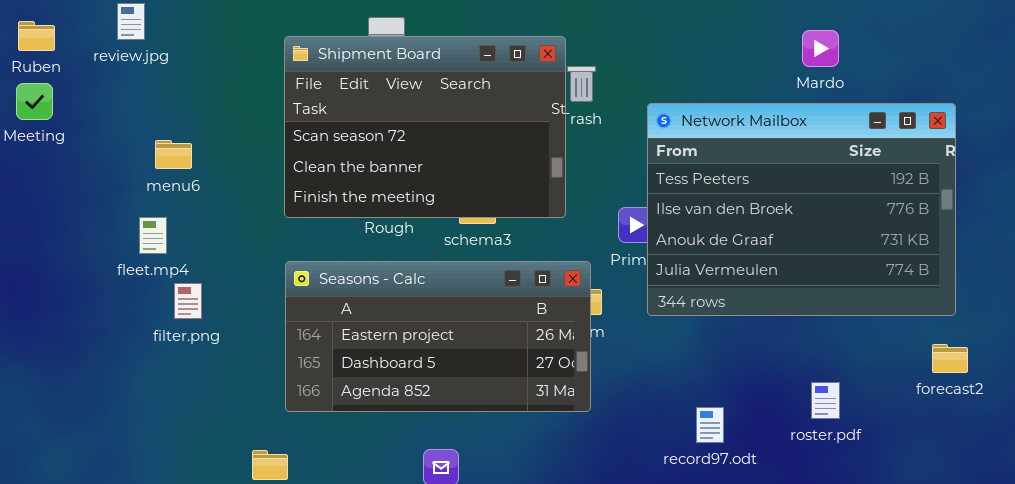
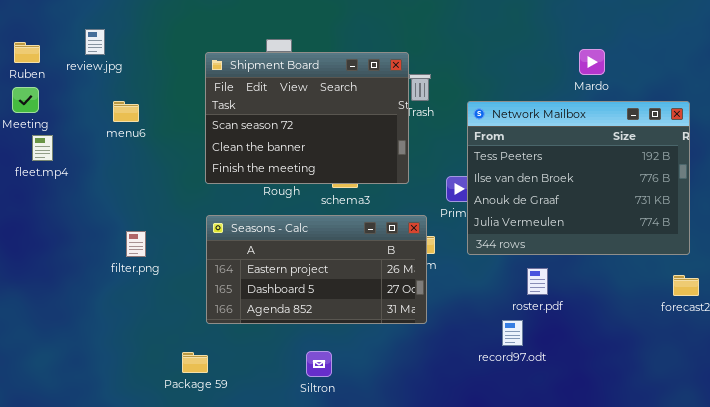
menu6: [155,140,192,169] -> [113,101,139,122], moved
fleet.mp4: [139,217,167,254] -> [32,135,53,161], moved
roster.pdf: [811,382,840,419] -> [527,268,548,295], moved

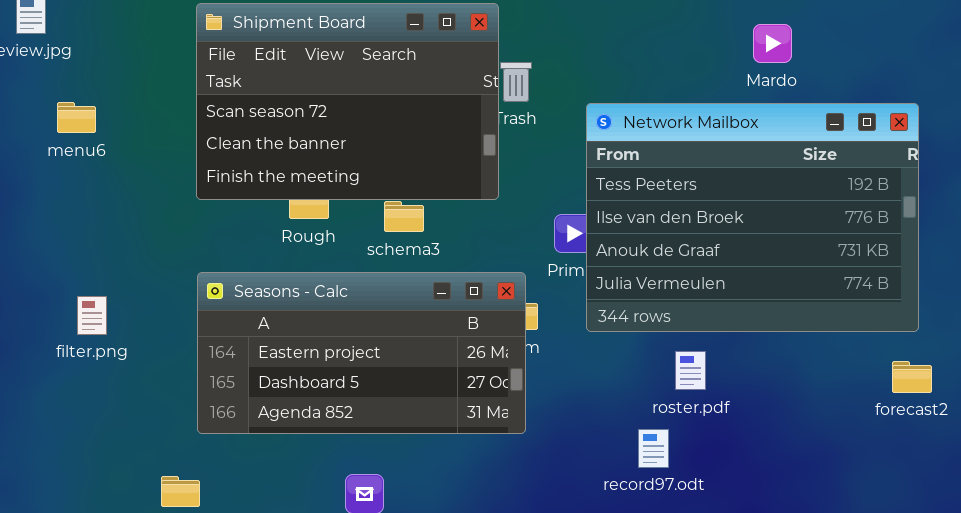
Shipment Board: [205,52,409,184] -> [196,3,499,200], moved

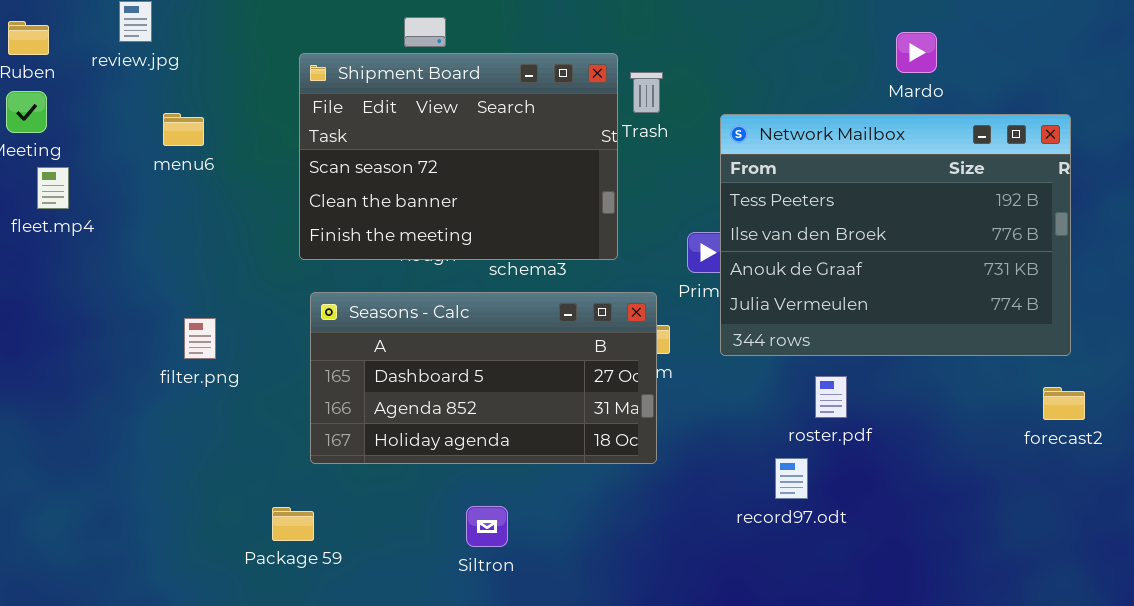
Shipment Board: [196,3,499,200] -> [299,53,618,260], moved
Seasons - Calc: [197,272,526,434] -> [310,292,657,464], scrolled down 1 row

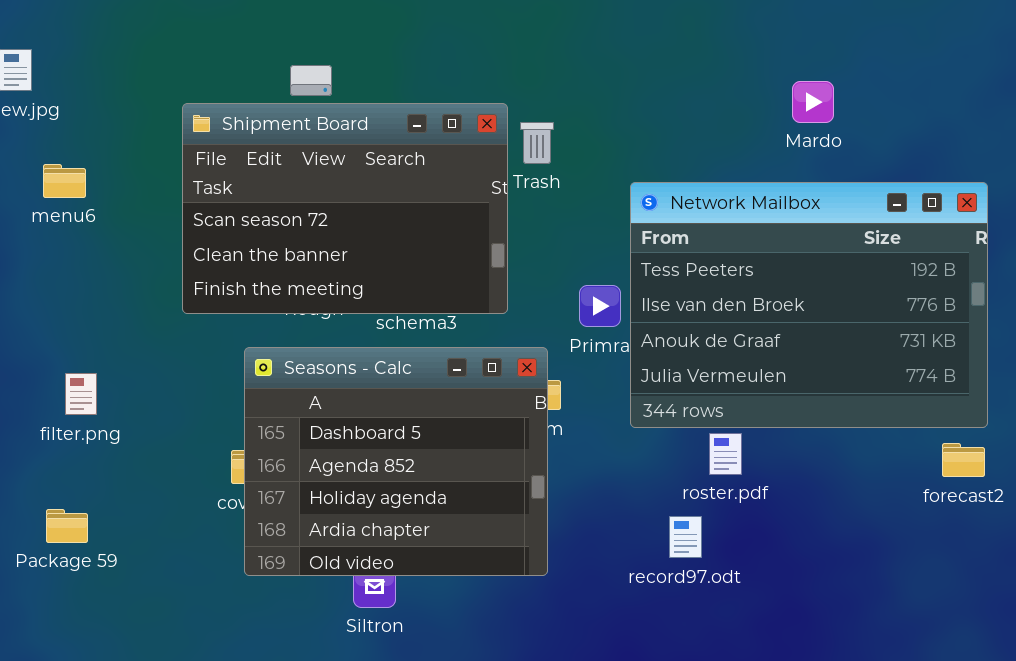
Network Mailbox: [720,114,1071,356] -> [630,182,988,428], moved
Seasons - Calc: [310,292,657,464] -> [244,347,548,576], resized
Package 59: [272,507,314,541] -> [46,509,88,543], moved

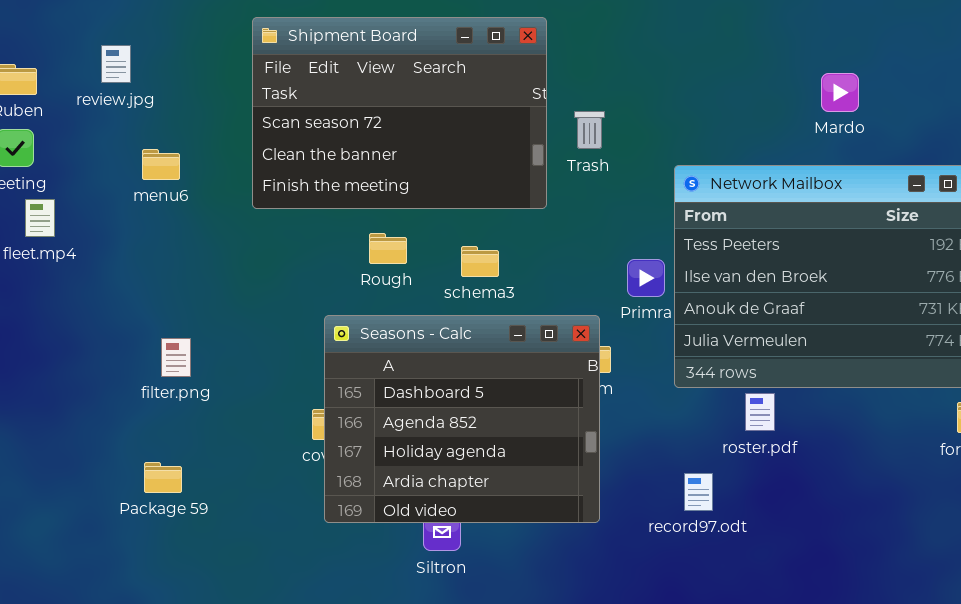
Shipment Board: [182,103,508,314] -> [252,17,547,209], moved
record97.odt: [669,516,702,558] -> [684,473,713,511], moved

